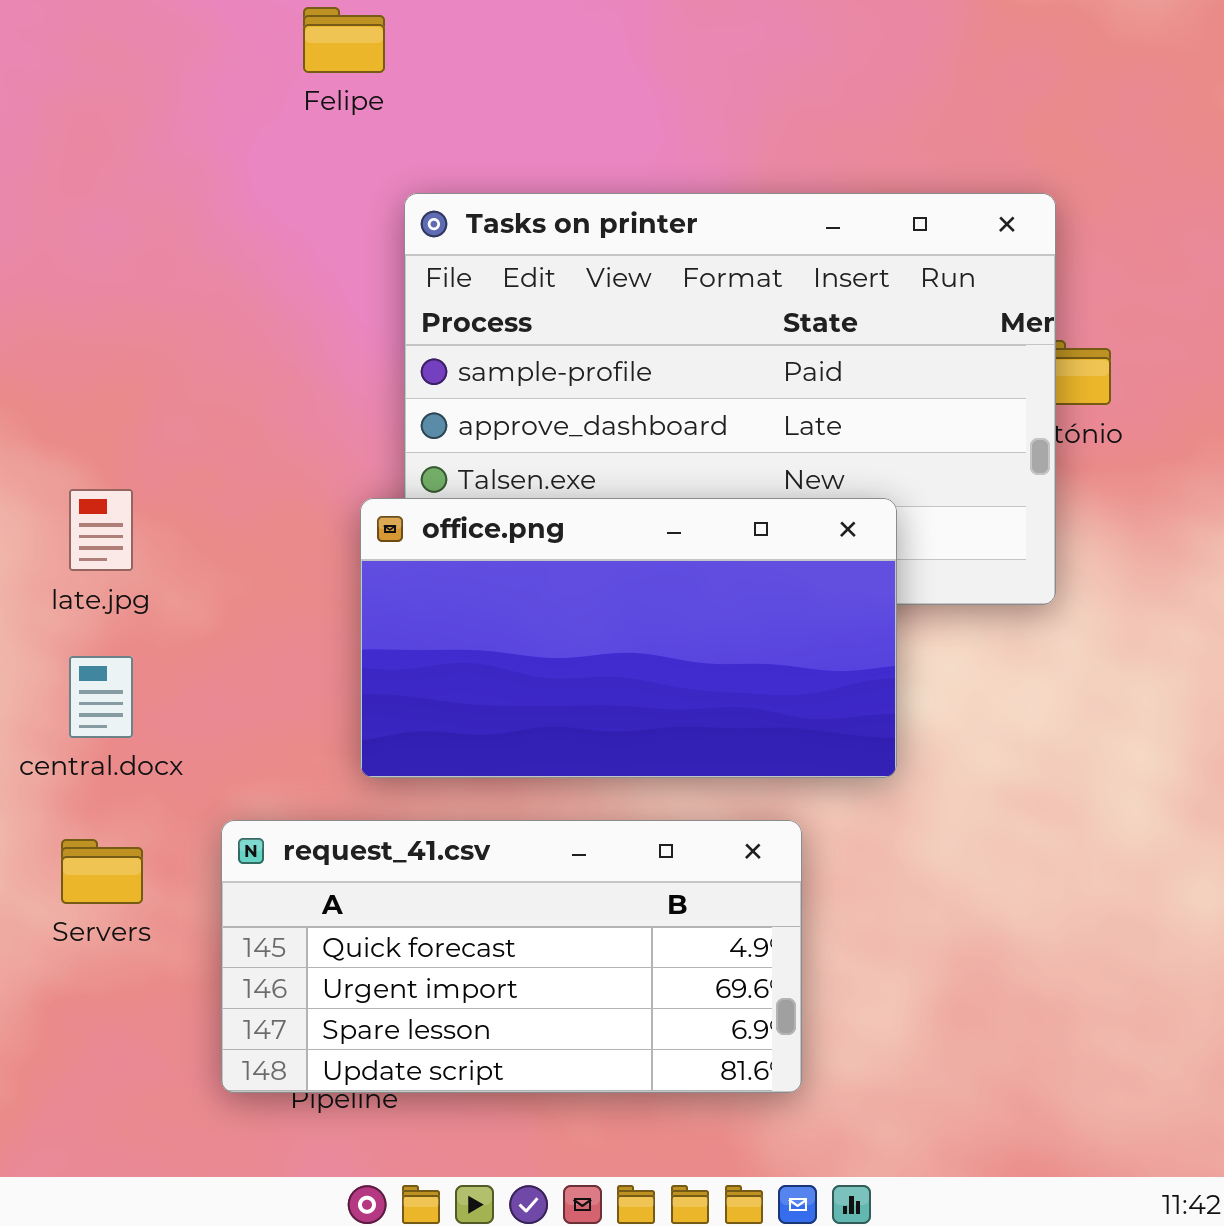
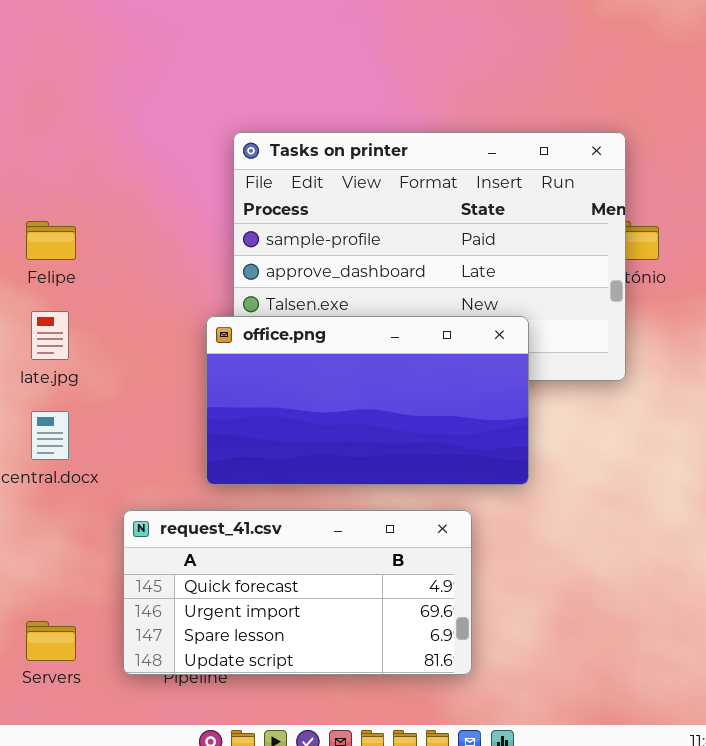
Felipe: [303,7,385,73] -> [26,221,76,260], moved
Servers: [61,839,143,904] -> [26,621,76,661], moved

